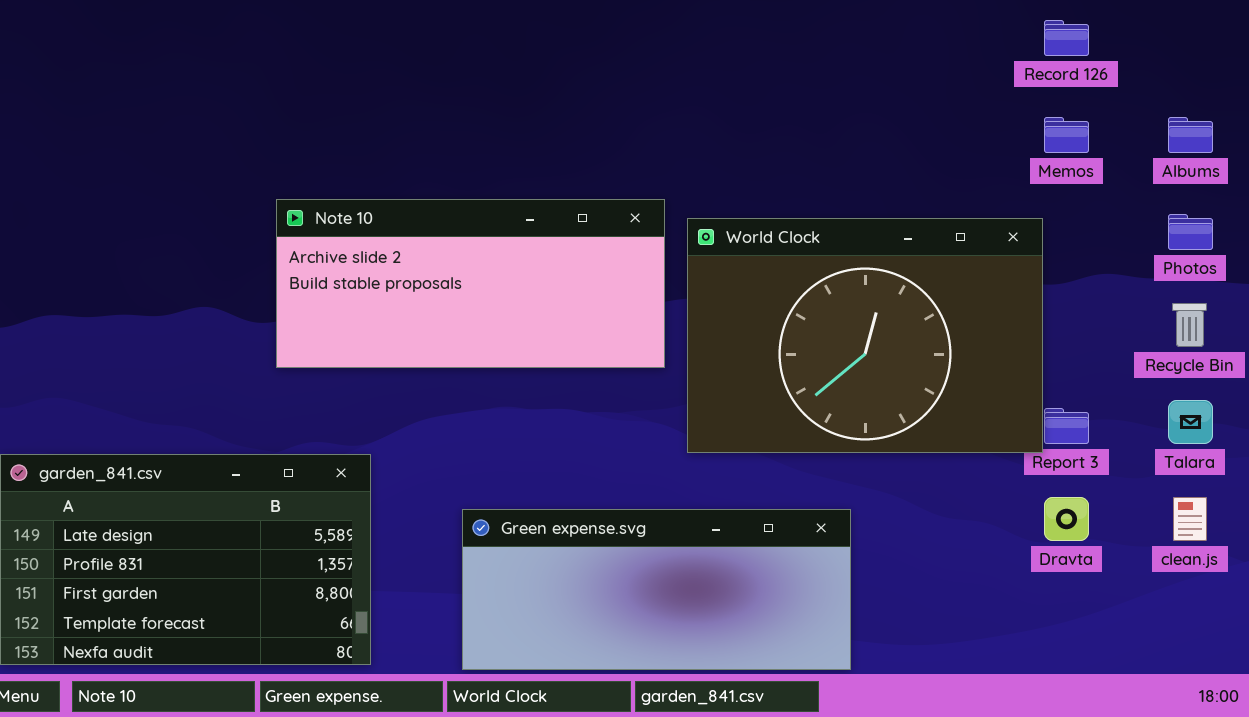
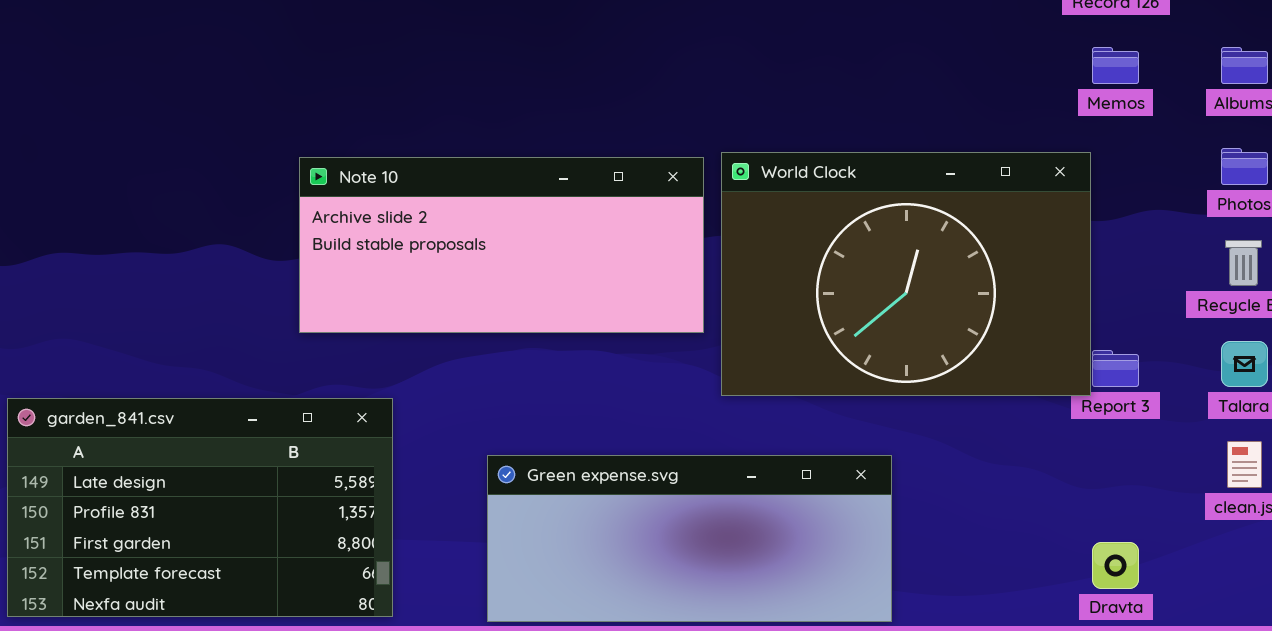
Note 10: [276,199,665,368] -> [299,157,704,333], moved
Dravta: [1044,497,1089,541] -> [1092,542,1139,589], moved

